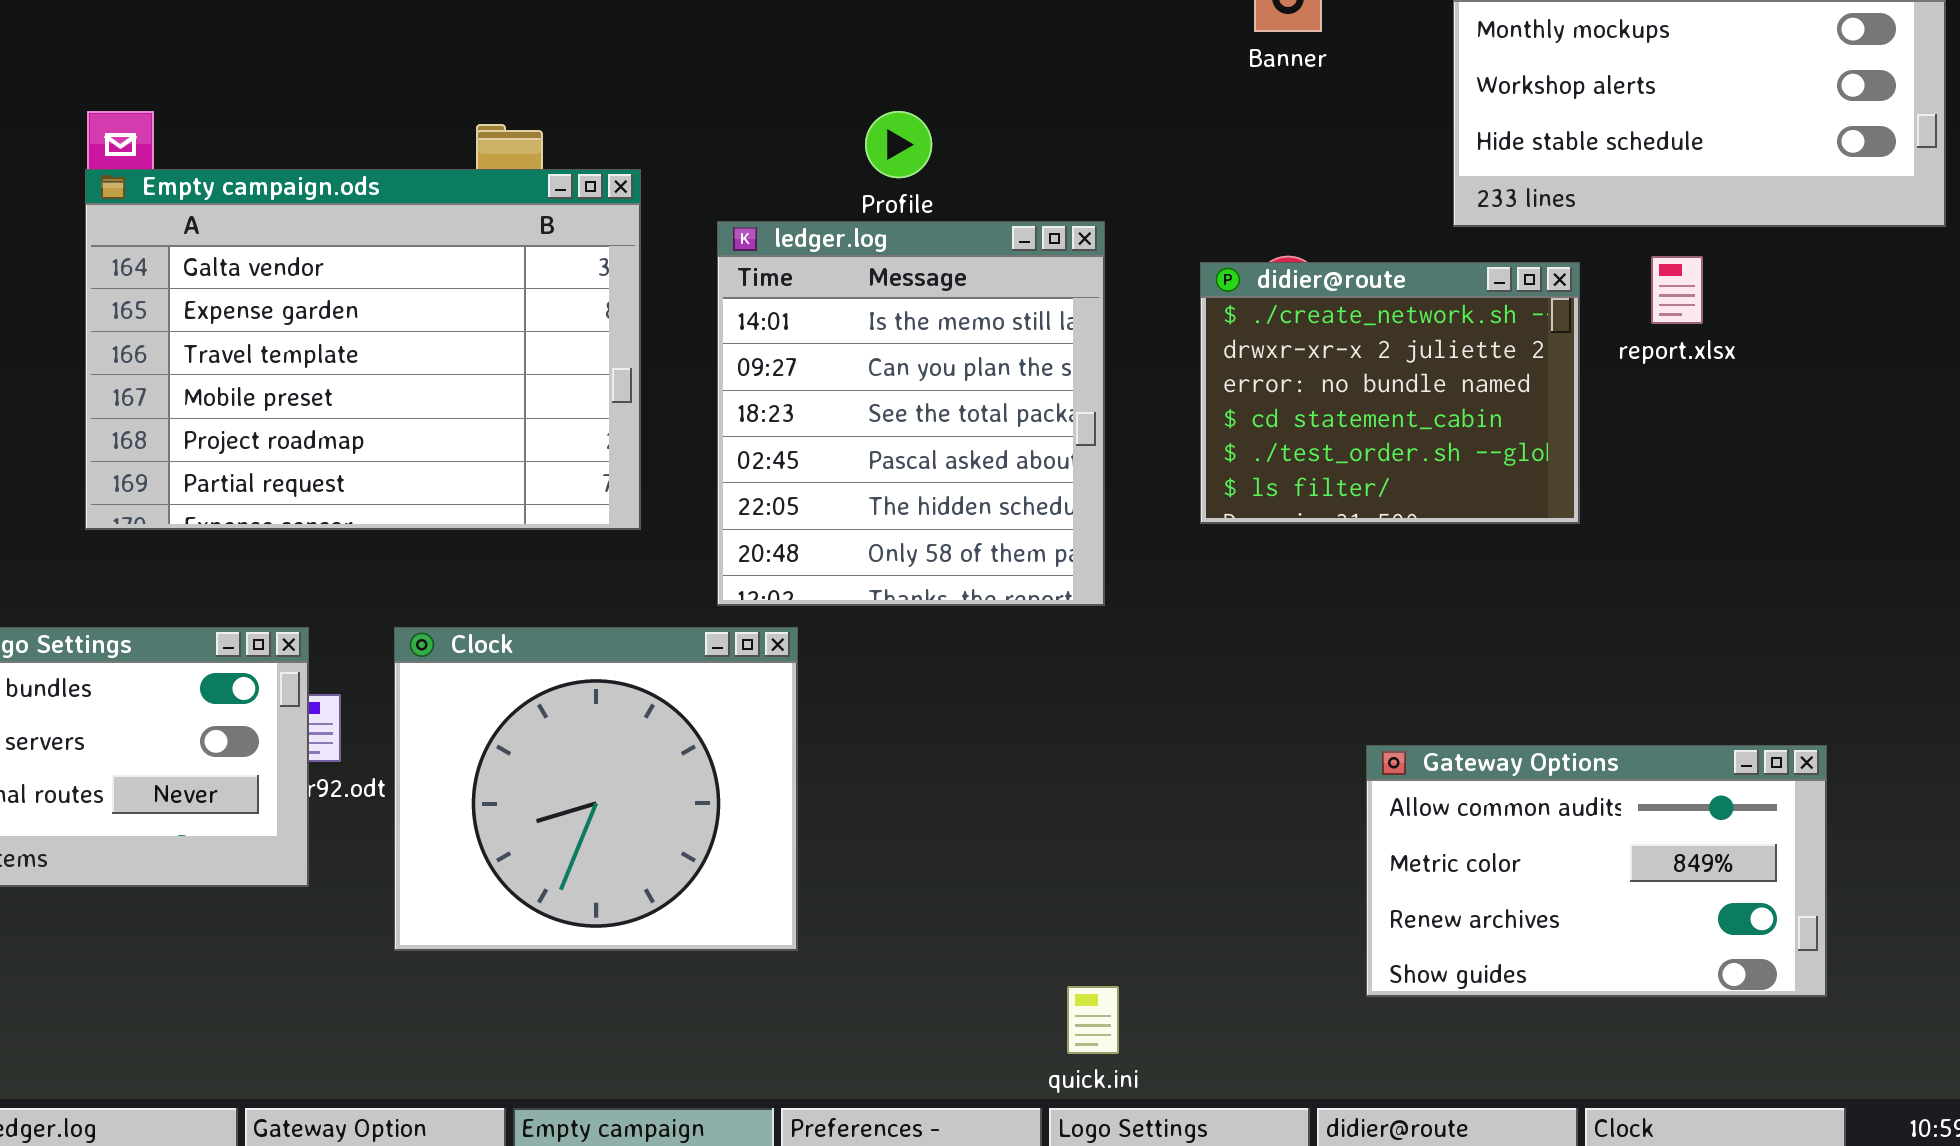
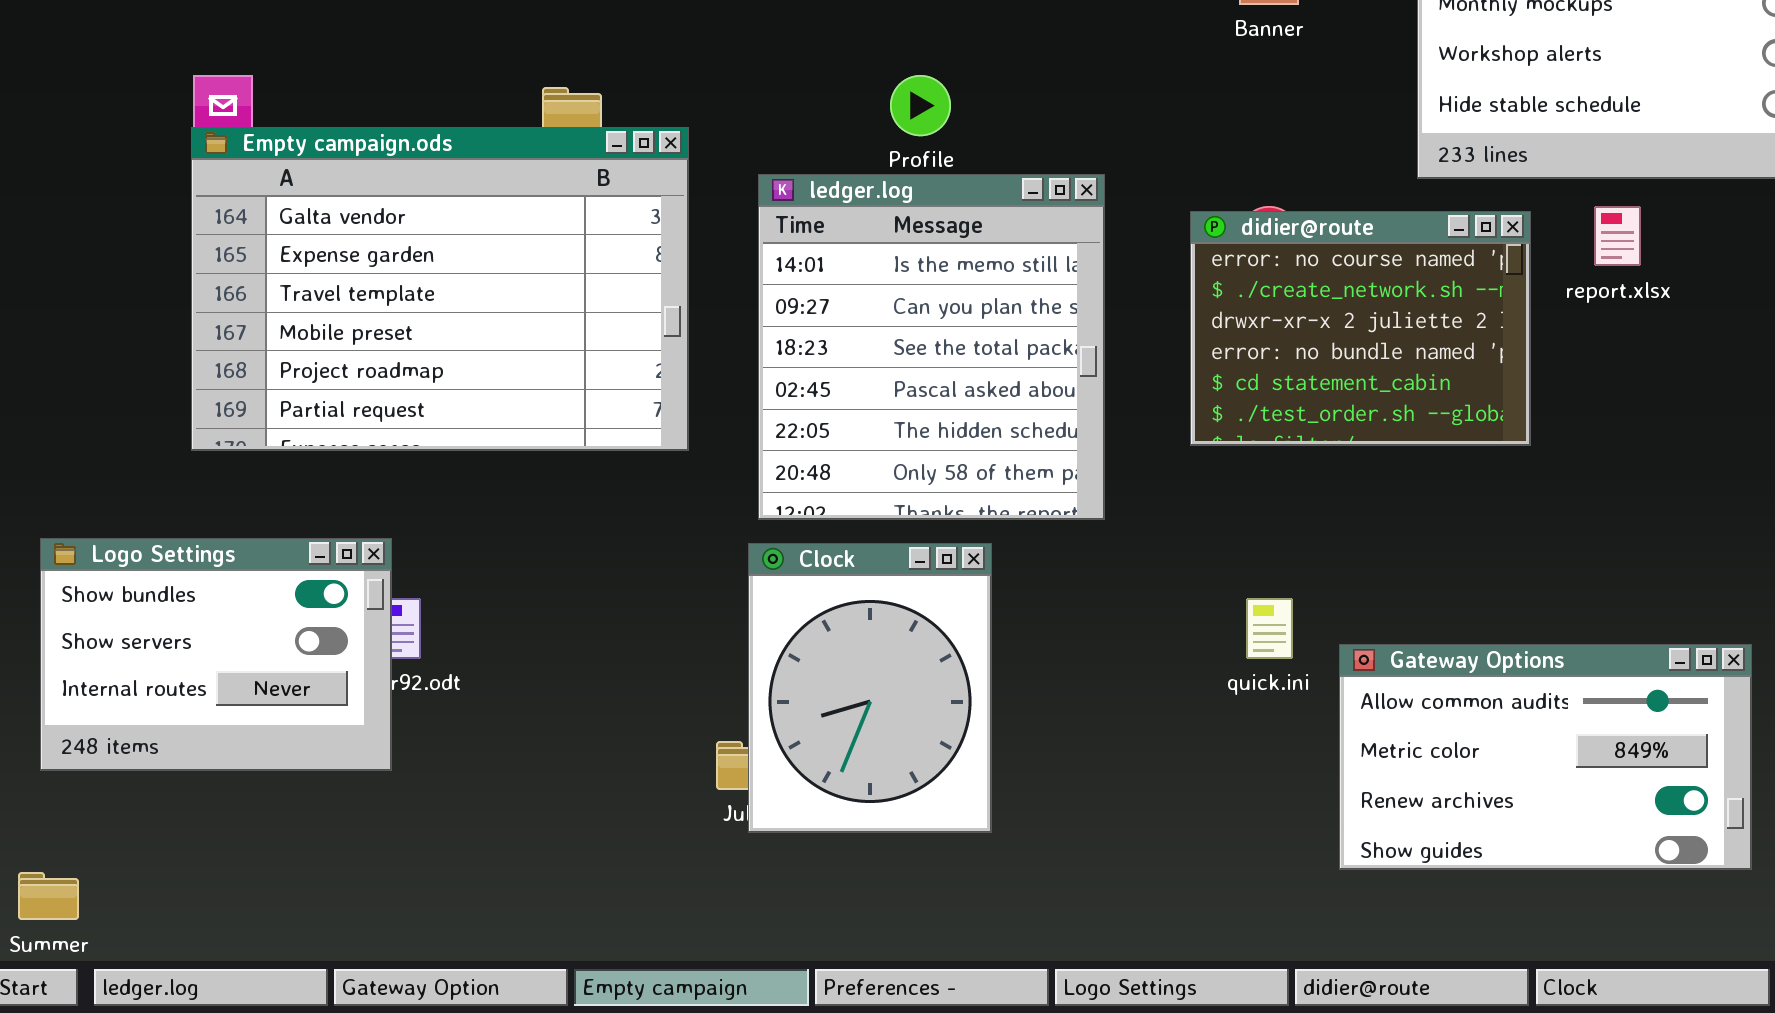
didier@route: [1200,262,1580,524] -> [1190,211,1531,446], scrolled up 1 row
Clock: [394,627,798,951] -> [748,543,992,833], moved, resized
quick.ini: [1067,986,1119,1054] -> [1246,598,1293,659], moved

